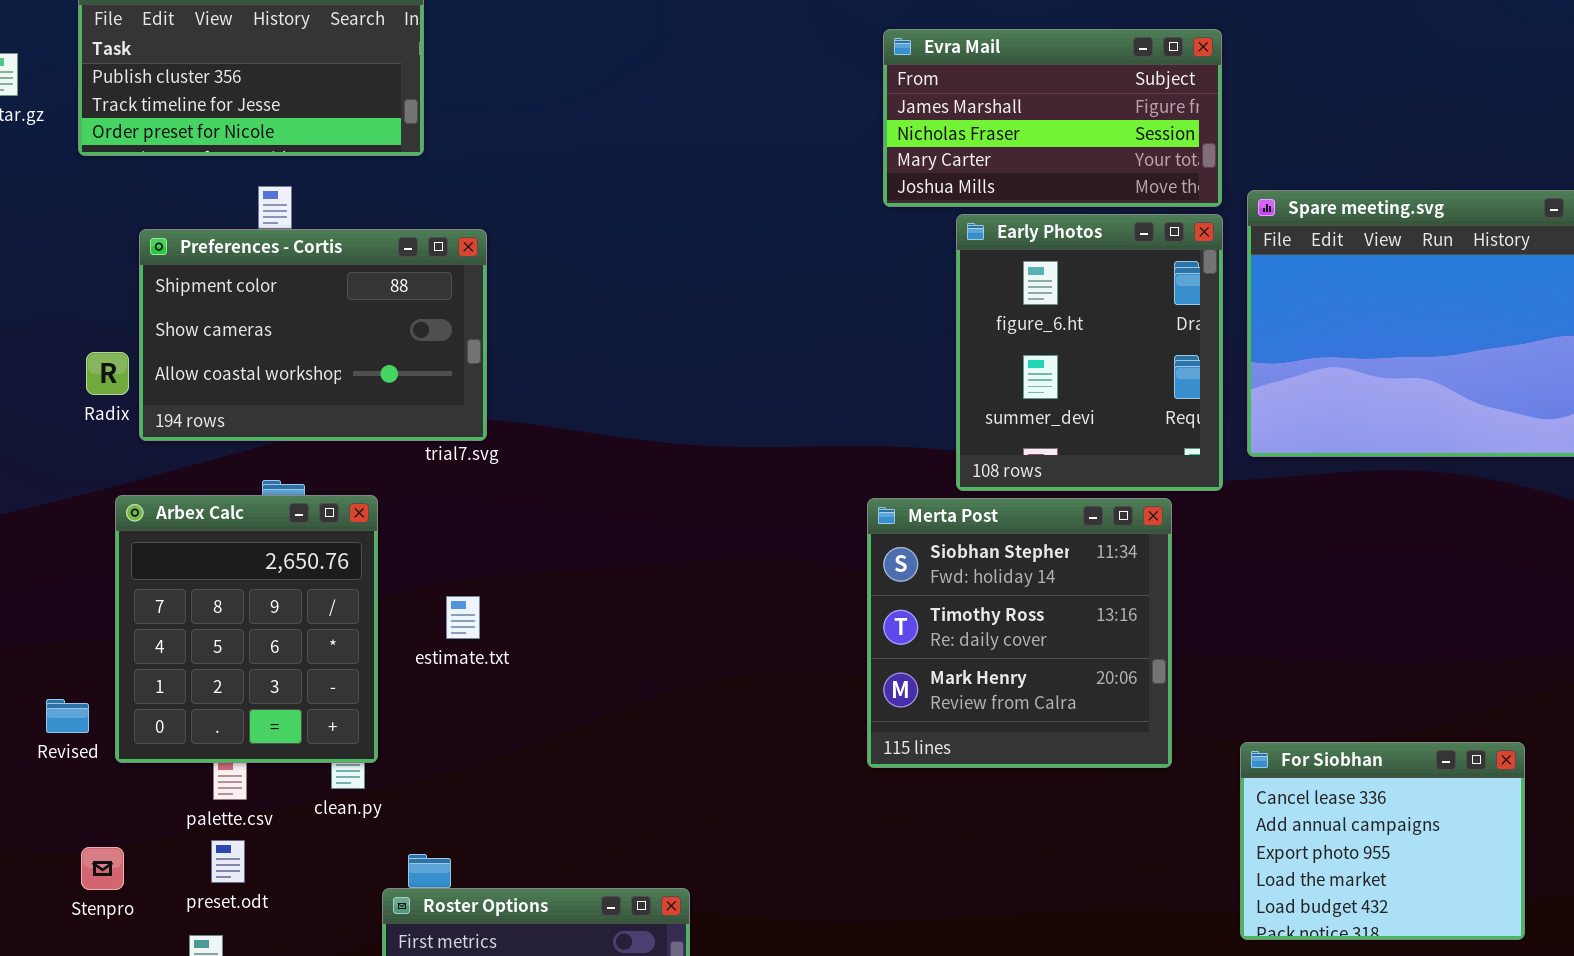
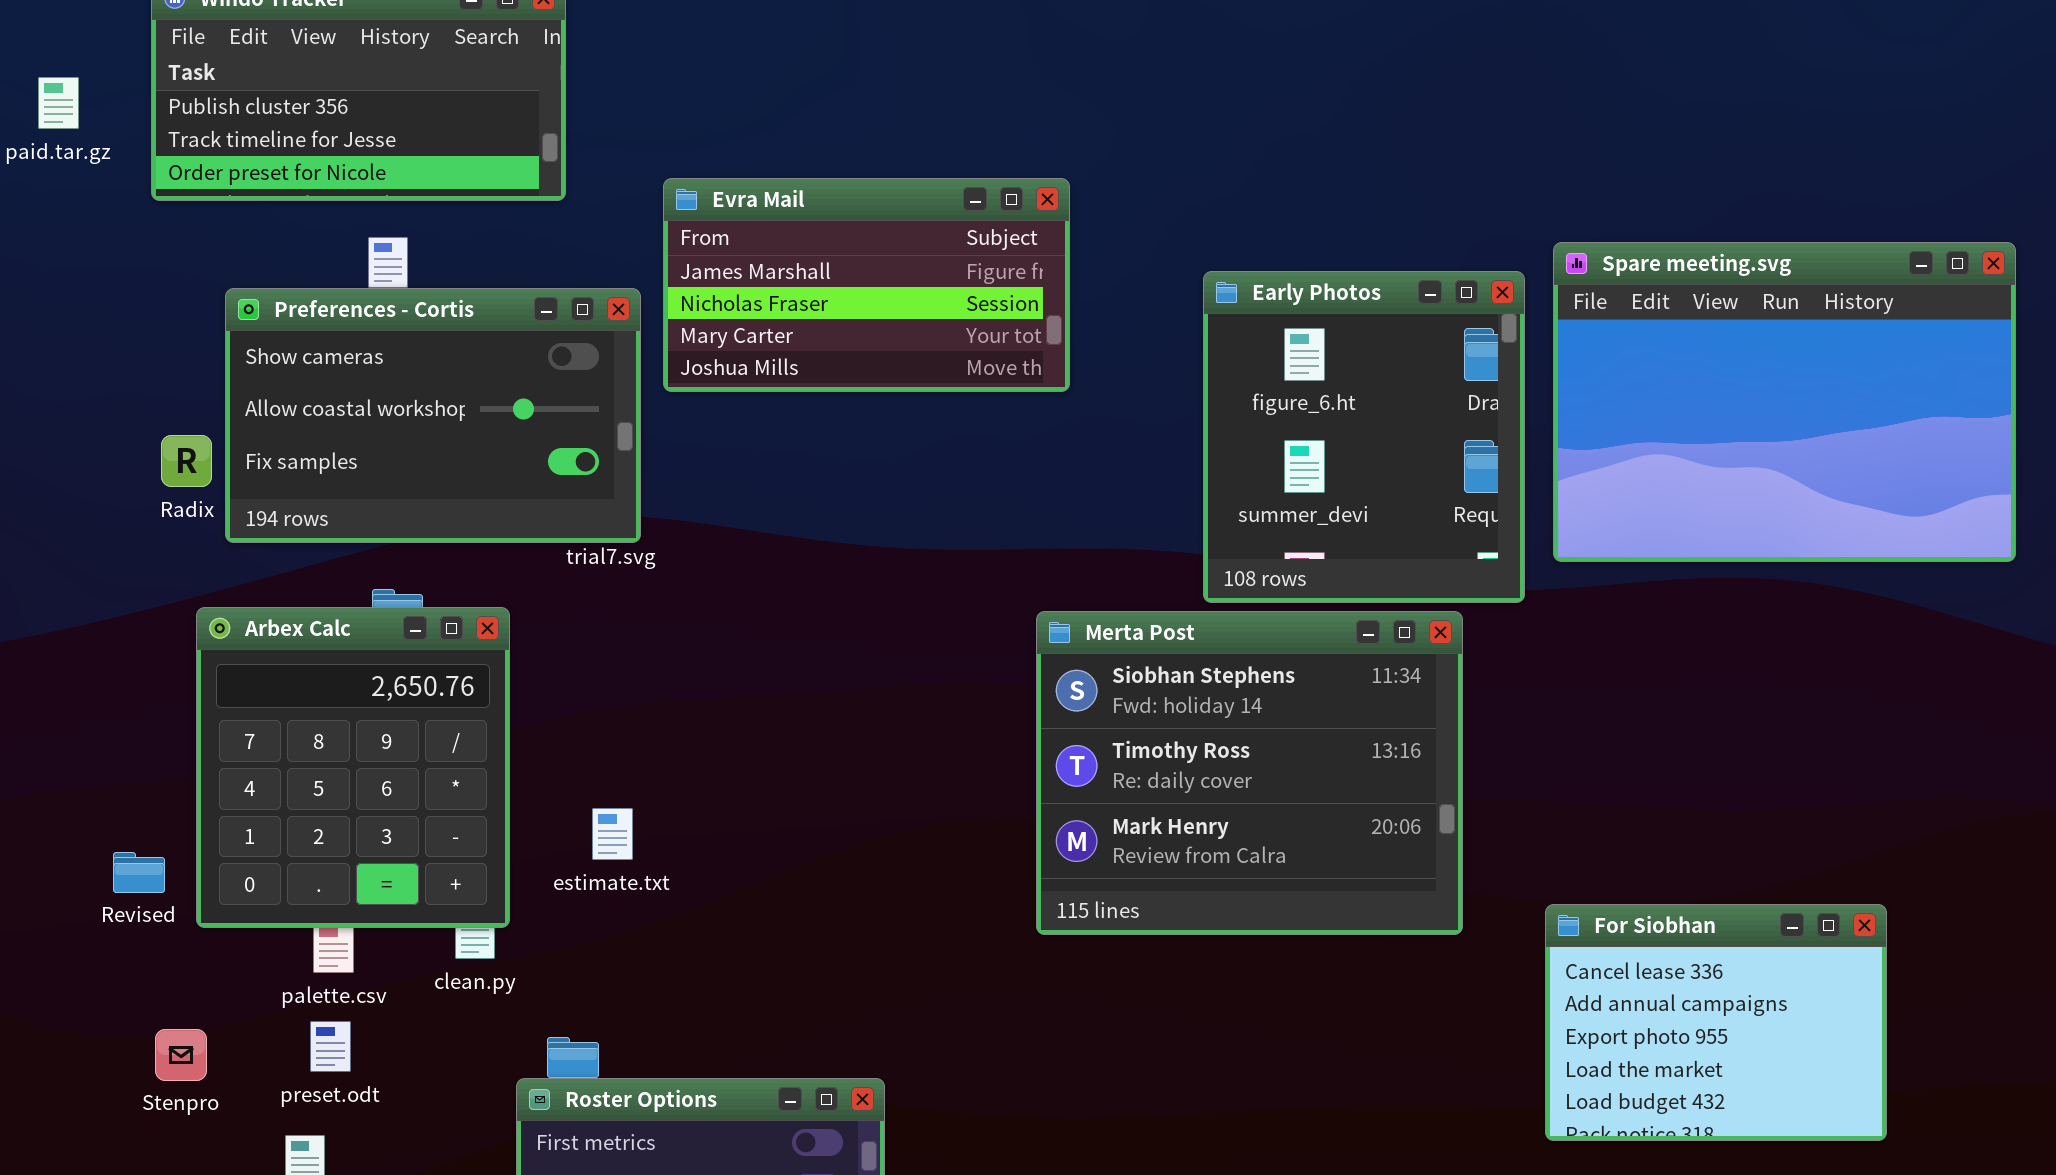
Evra Mail: [883,29,1222,207] -> [663,178,1070,392], moved
Preferences - Cortis: [139,229,487,441] -> [225,288,641,543], scrolled down 1 row
Merta Post: [867,498,1172,768] -> [1036,611,1463,935], resized
estimate.txt: [446,596,480,639] -> [592,808,633,860], moved

